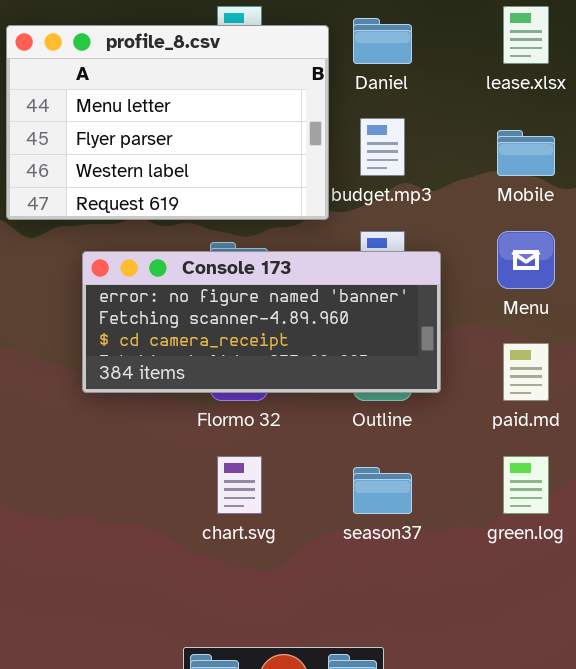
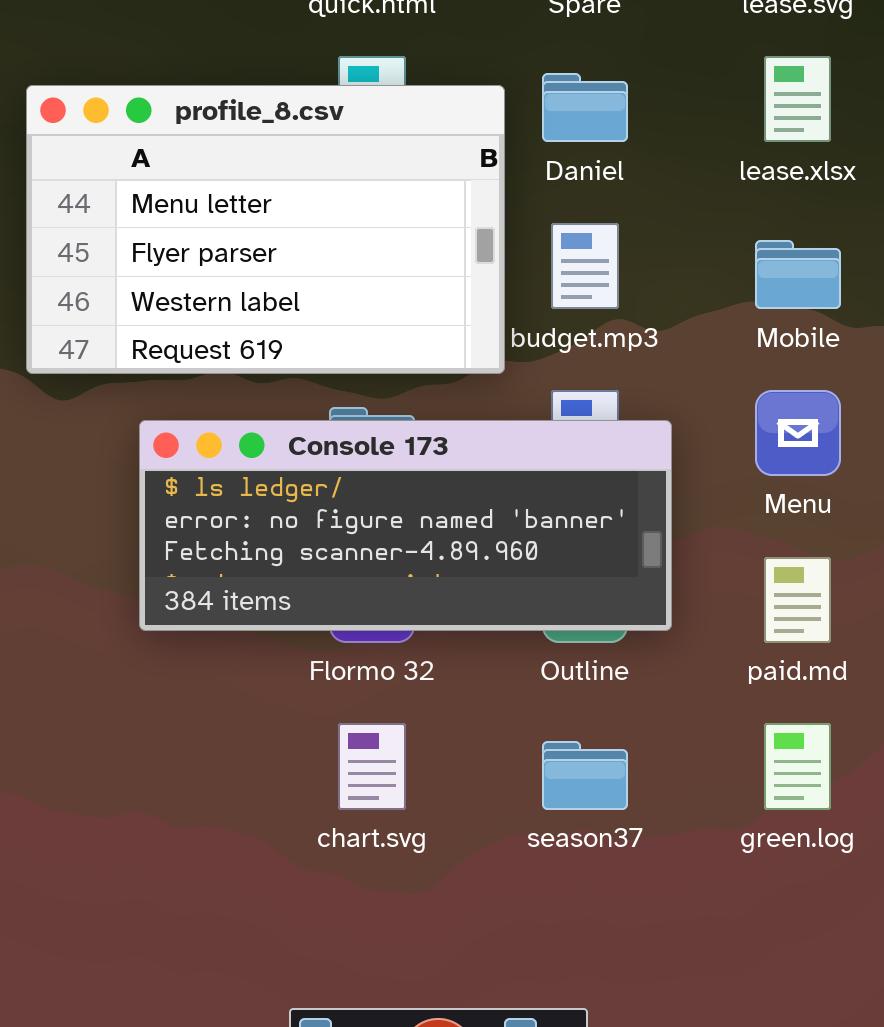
Console 173: [82,251,441,393] -> [139,420,672,631], scrolled up 1 row

